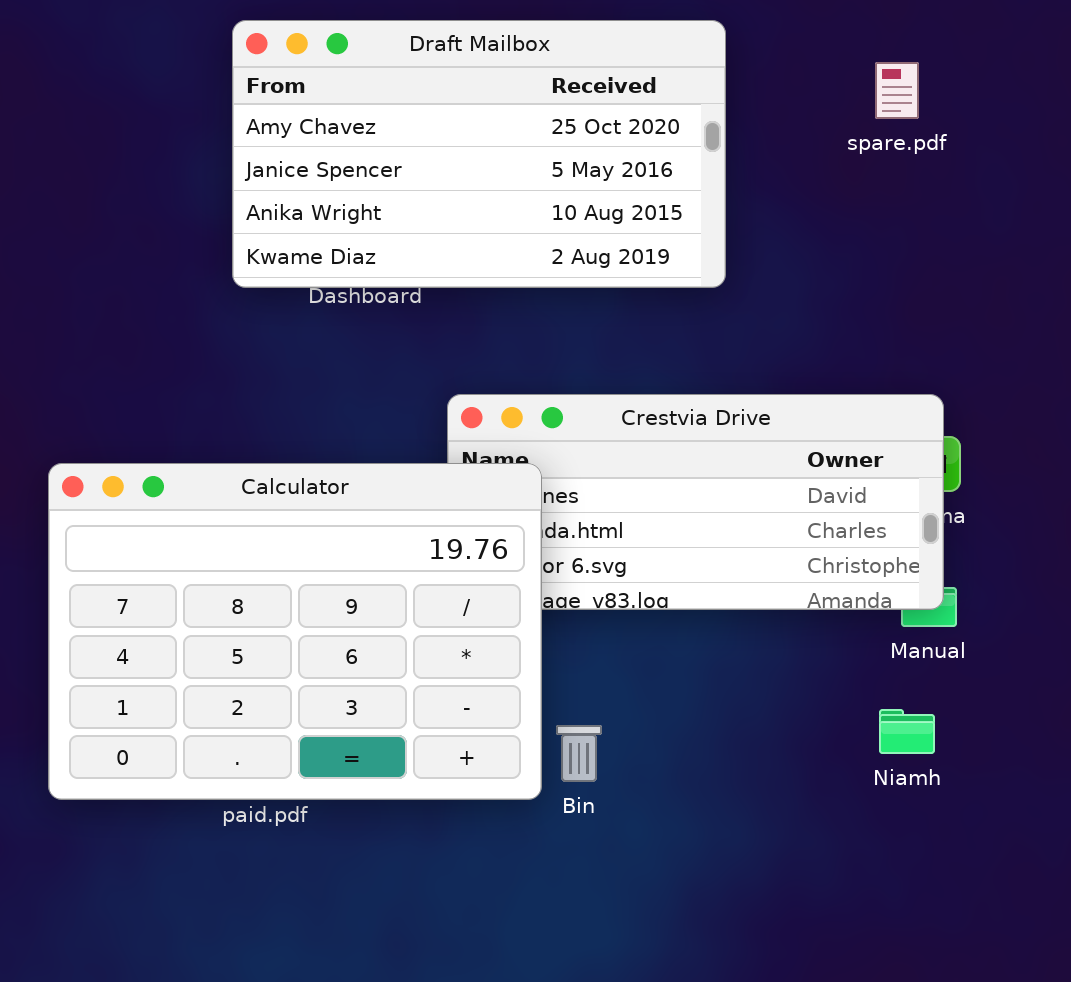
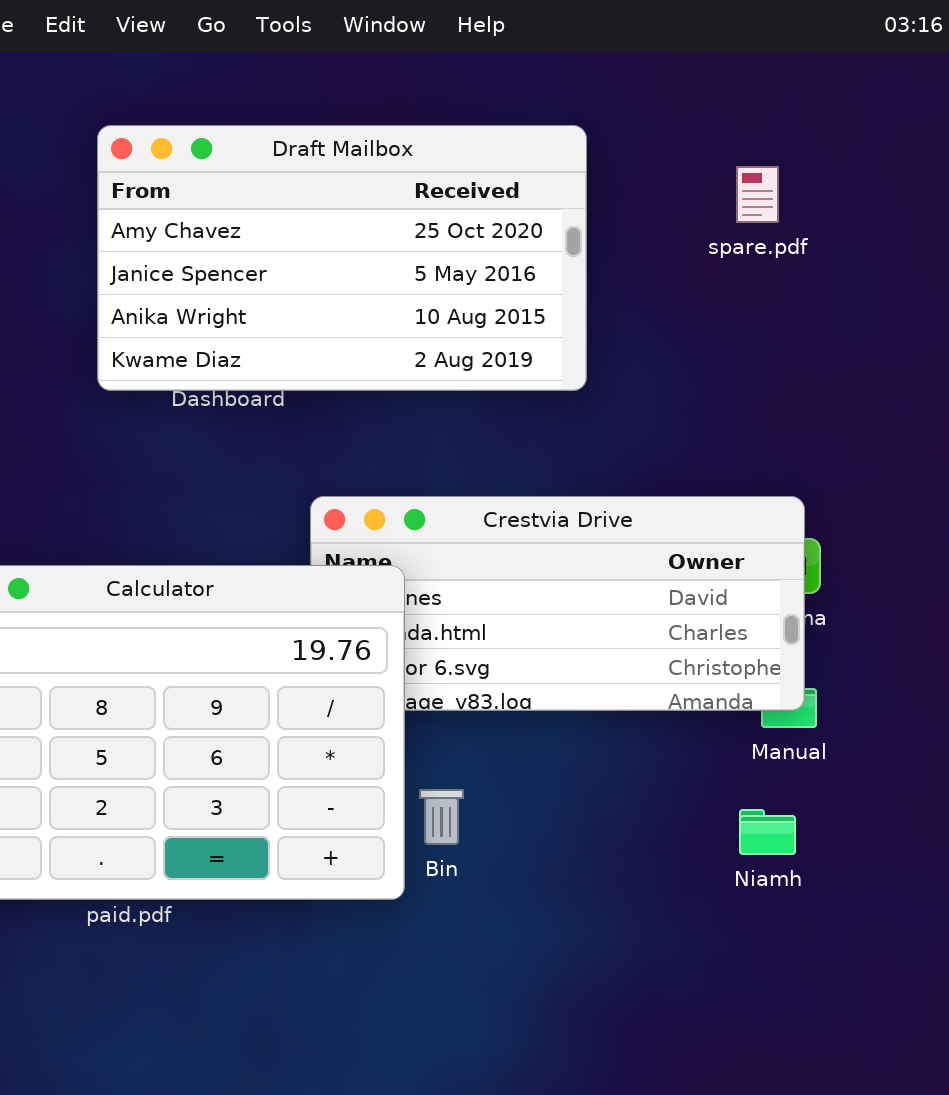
Bin: [556,725,602,782] -> [419,789,464,845], moved

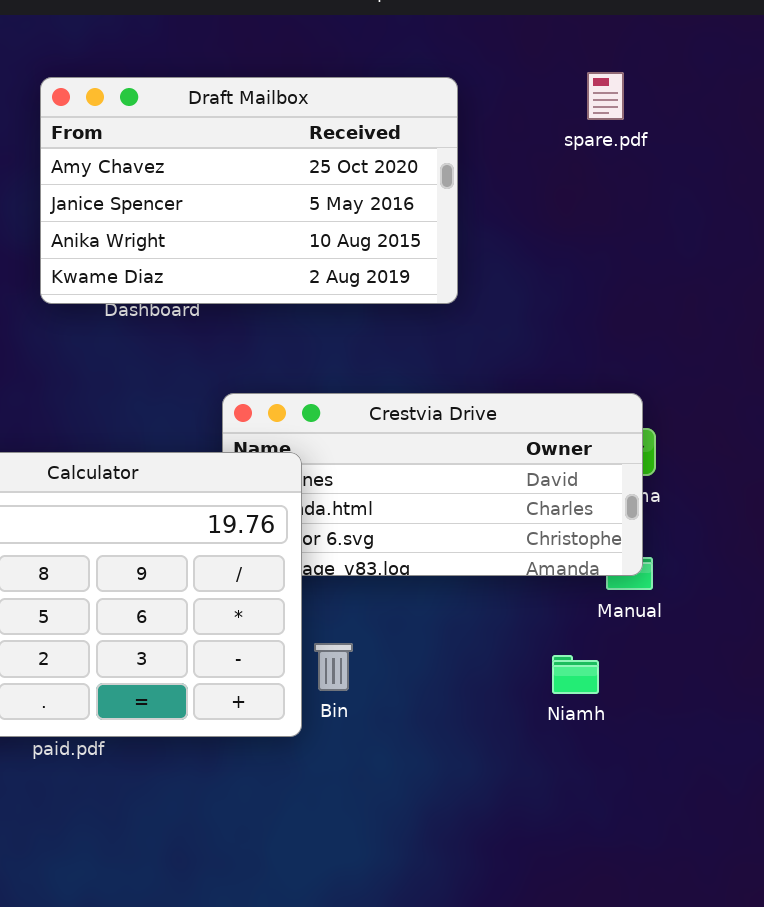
spare.pdf: [736,166,779,223] -> [587,72,624,120], moved
Niamh: [739,809,796,855] -> [552,655,599,694], moved

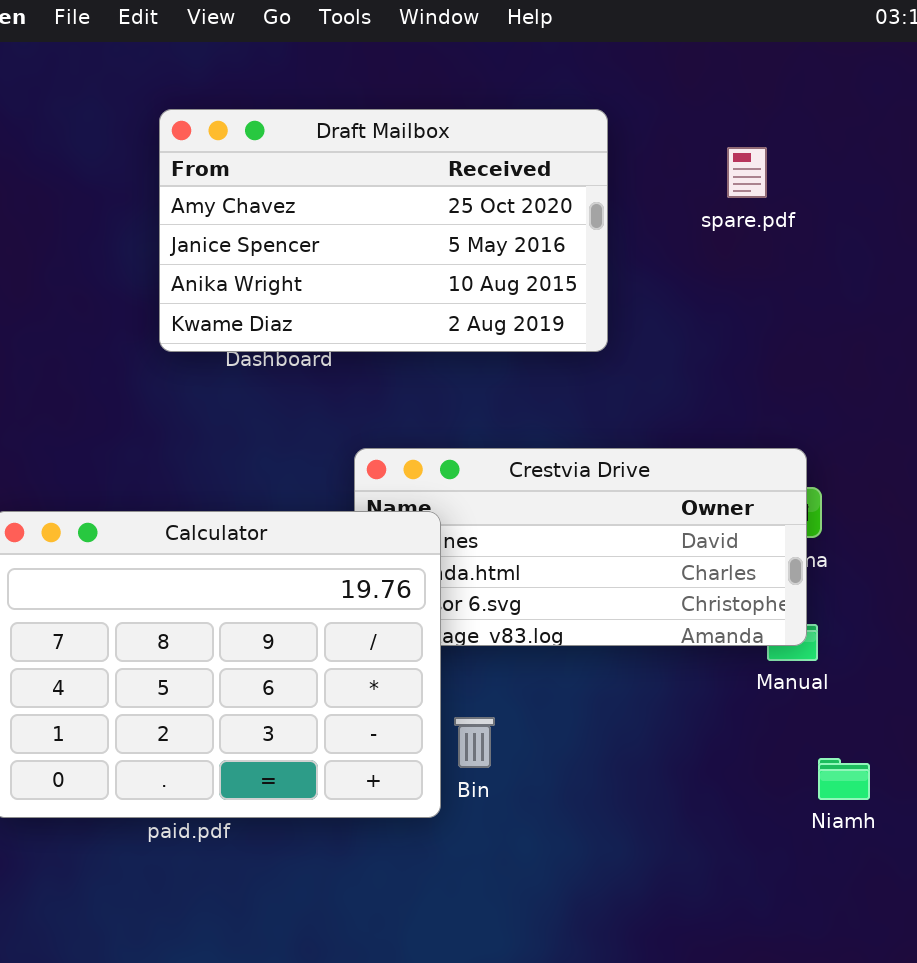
spare.pdf: [587,72,624,120] -> [727,147,767,198], moved
Niamh: [552,655,599,694] -> [818,758,870,800], moved

